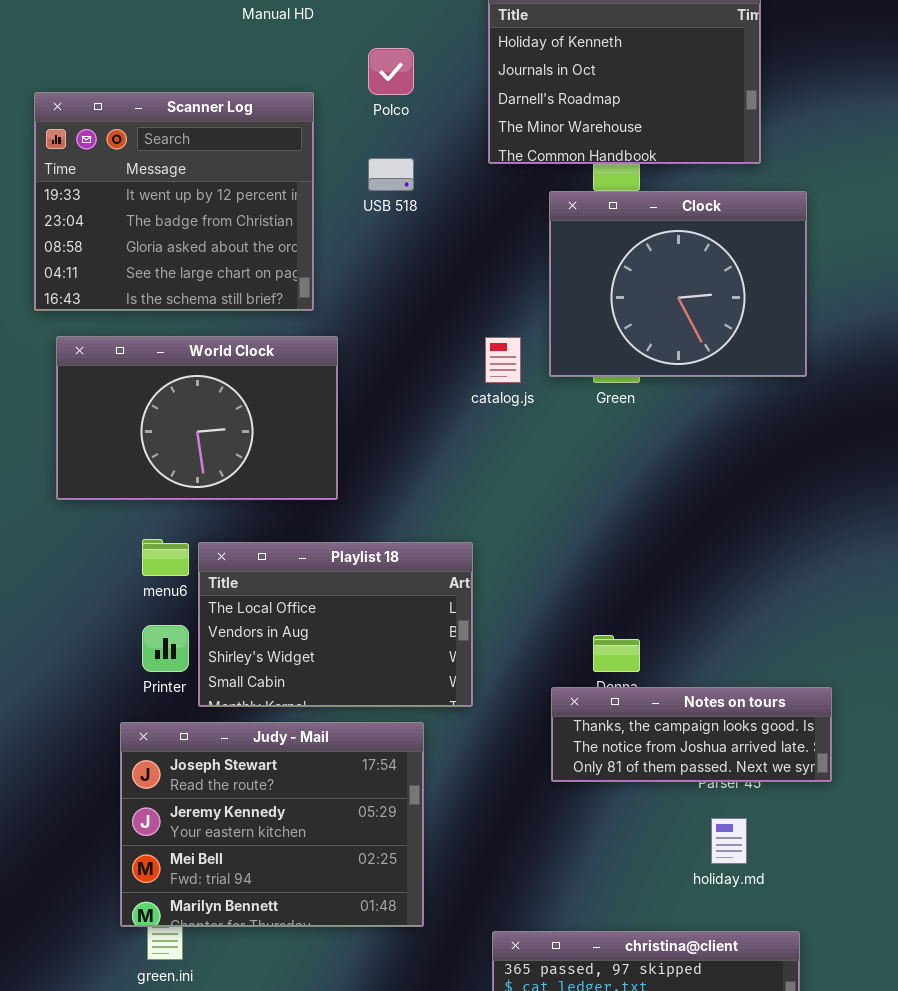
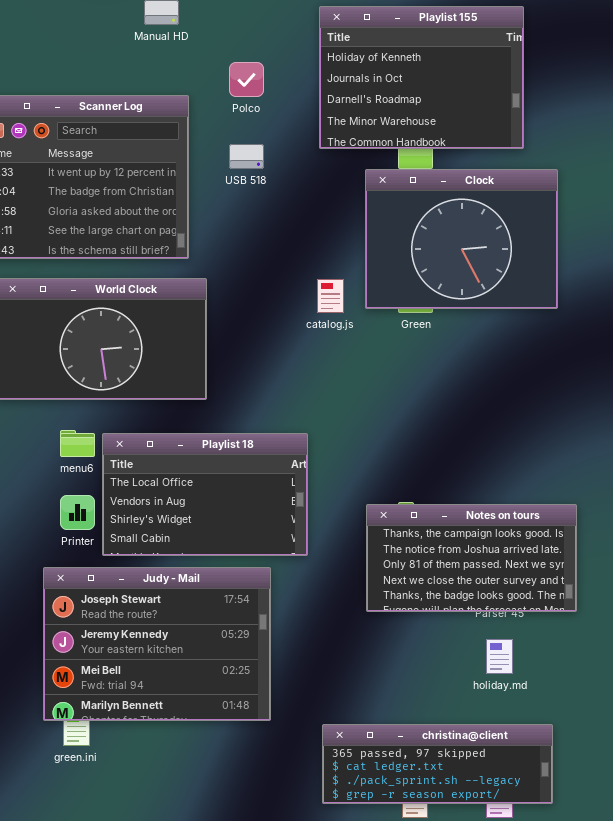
Notes on tours: [551,687,832,782] -> [366,504,577,612], resized

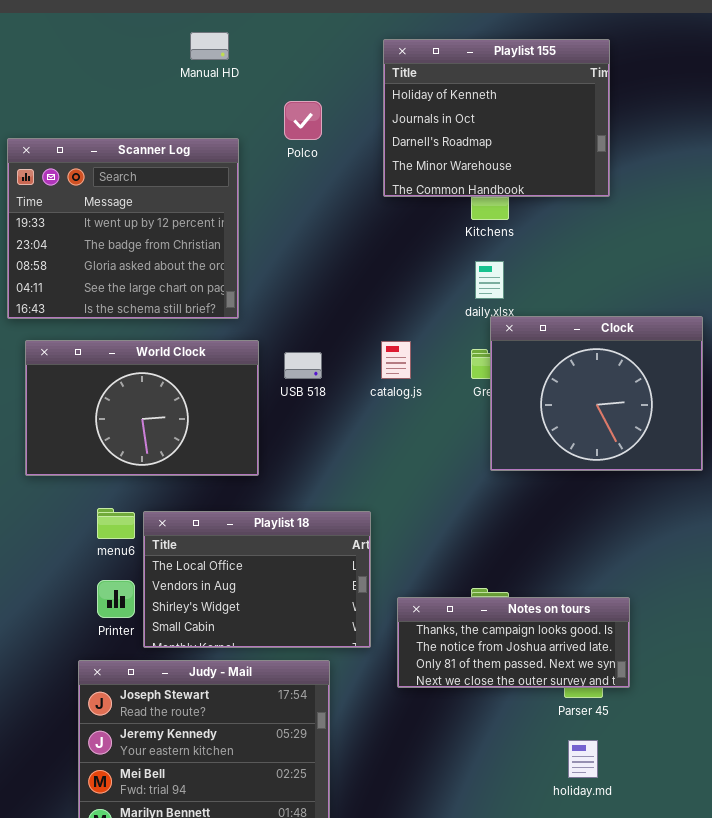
USB 518: [229,144,264,169] -> [284,352,322,379], moved
Clock: [365,169,558,309] -> [490,316,703,471], moved
Notes on tours: [366,504,577,612] -> [397,597,630,688], moved, resized

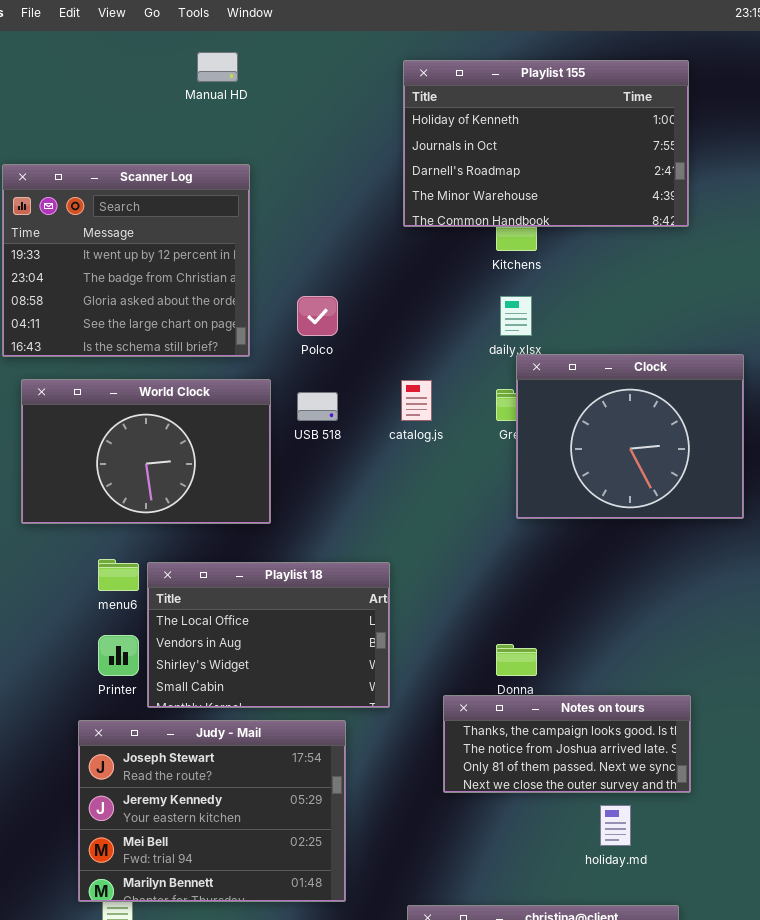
Playlist 155: [383,39,610,197] -> [403,60,689,227], resized
Polco: [284,101,322,140] -> [297,296,338,336], moved
Notes on tours: [397,597,630,688] -> [443,695,691,793], moved

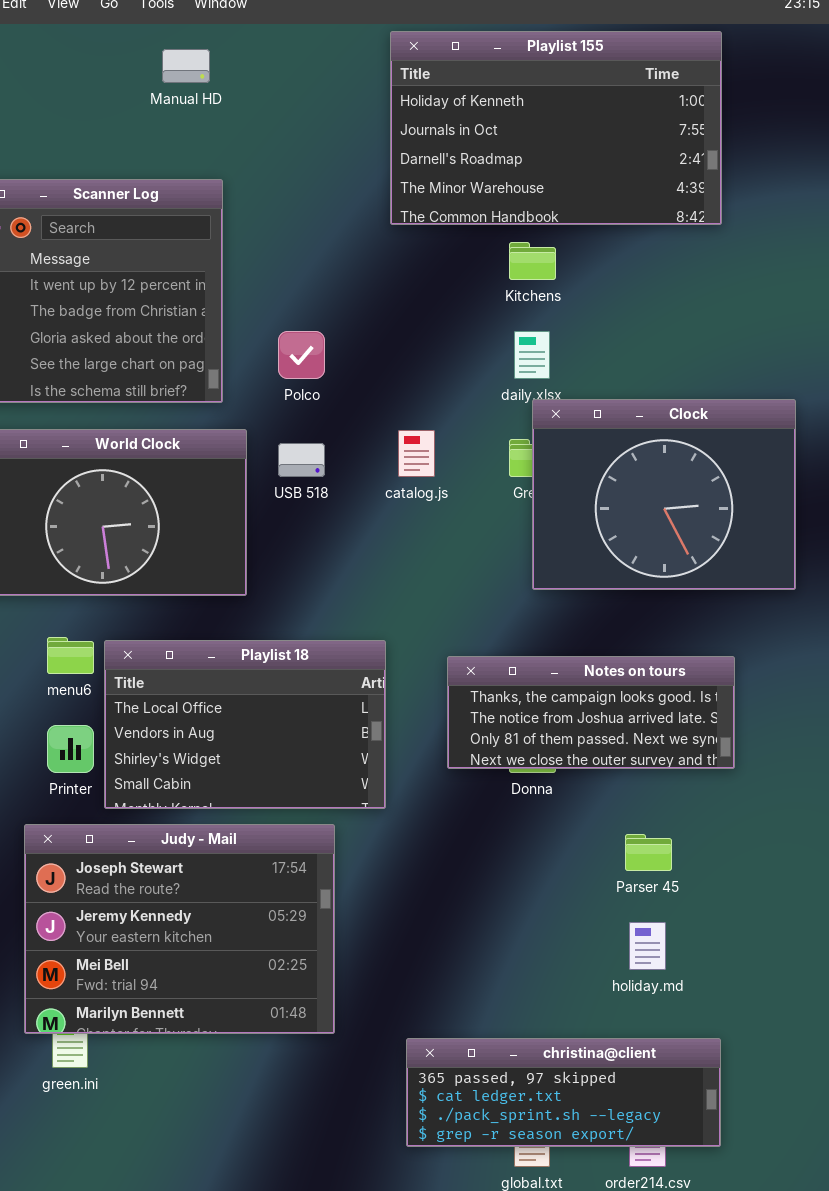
Playlist 155: [403,60,689,227] -> [390,31,722,225], moved
Notes on tours: [443,695,691,793] -> [447,656,735,769], moved

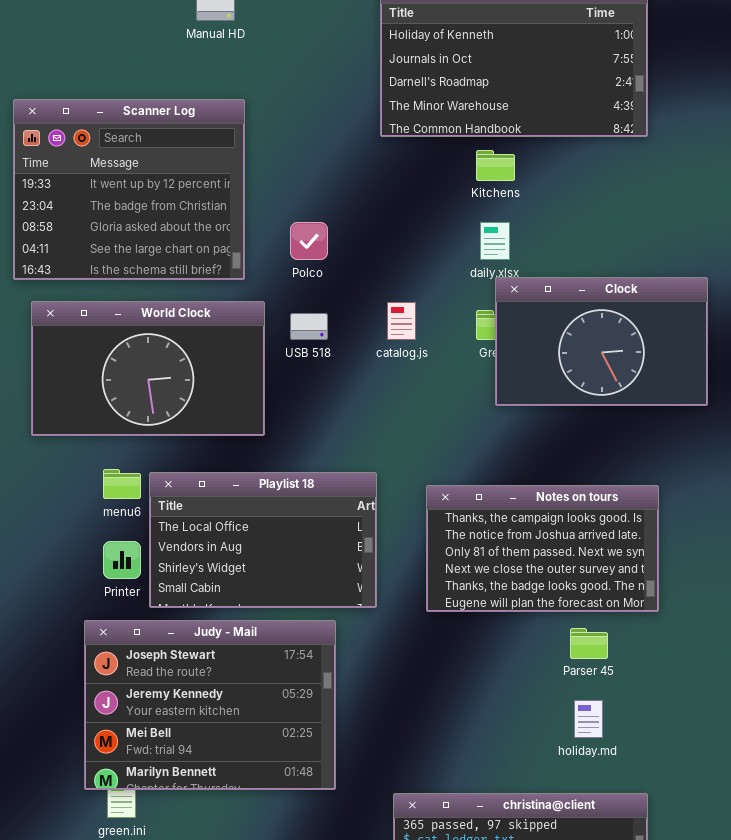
Clock: [532,399,796,590] -> [495,277,708,406], resized
Notes on tours: [447,656,735,769] -> [426,485,659,612], resized

